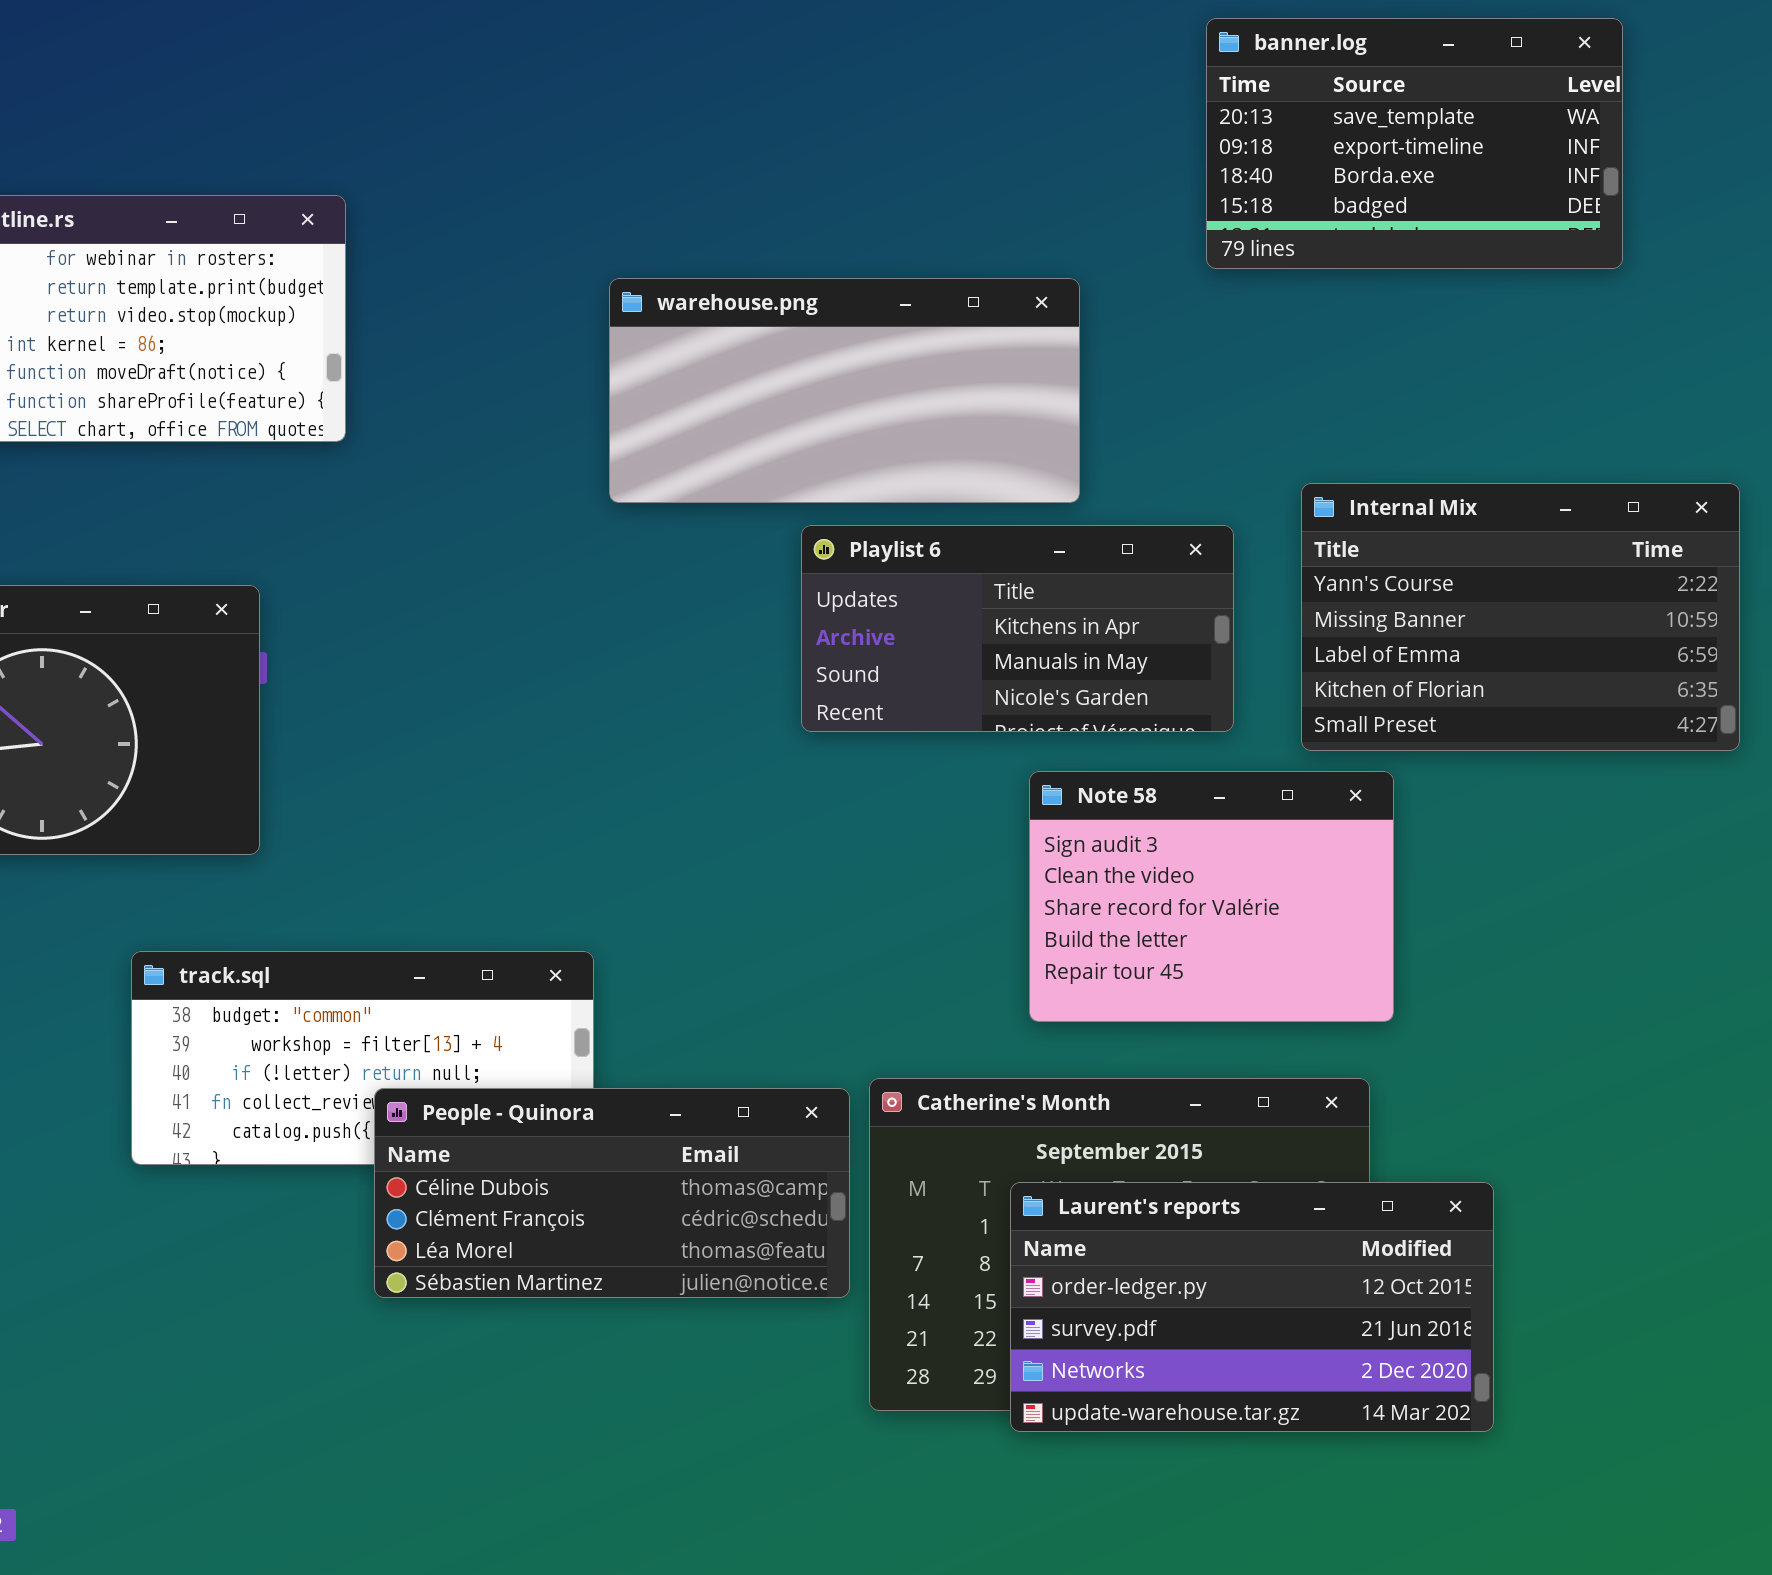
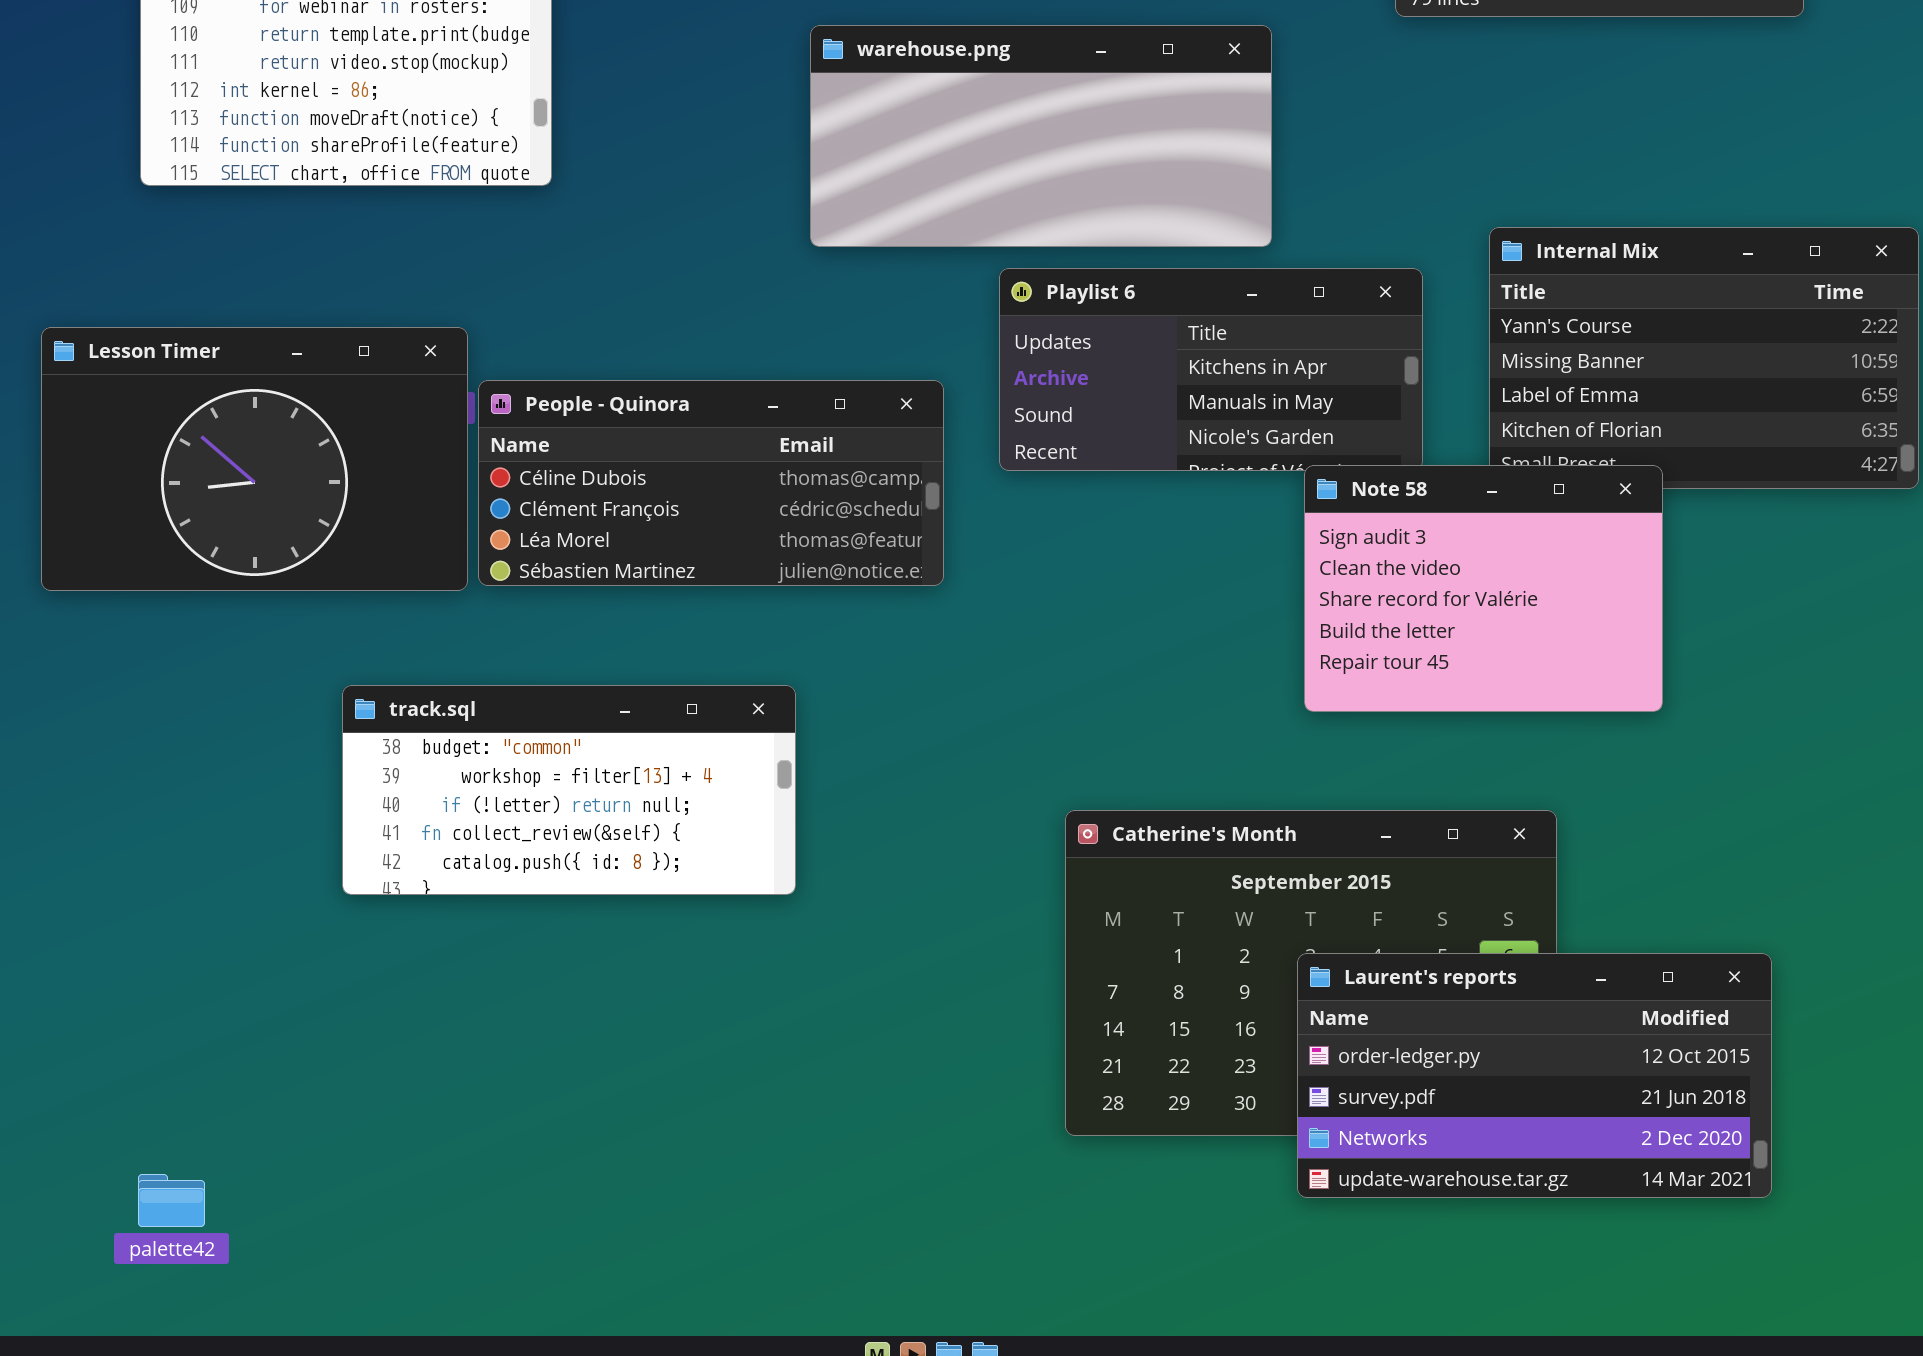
Note 58: [1029,771,1394,1022] -> [1304,465,1663,712], moved
People - Quinora: [374,1088,850,1298] -> [478,380,944,586], moved
Laurent's reports: [1010,1182,1494,1432] -> [1297,953,1772,1198], moved

